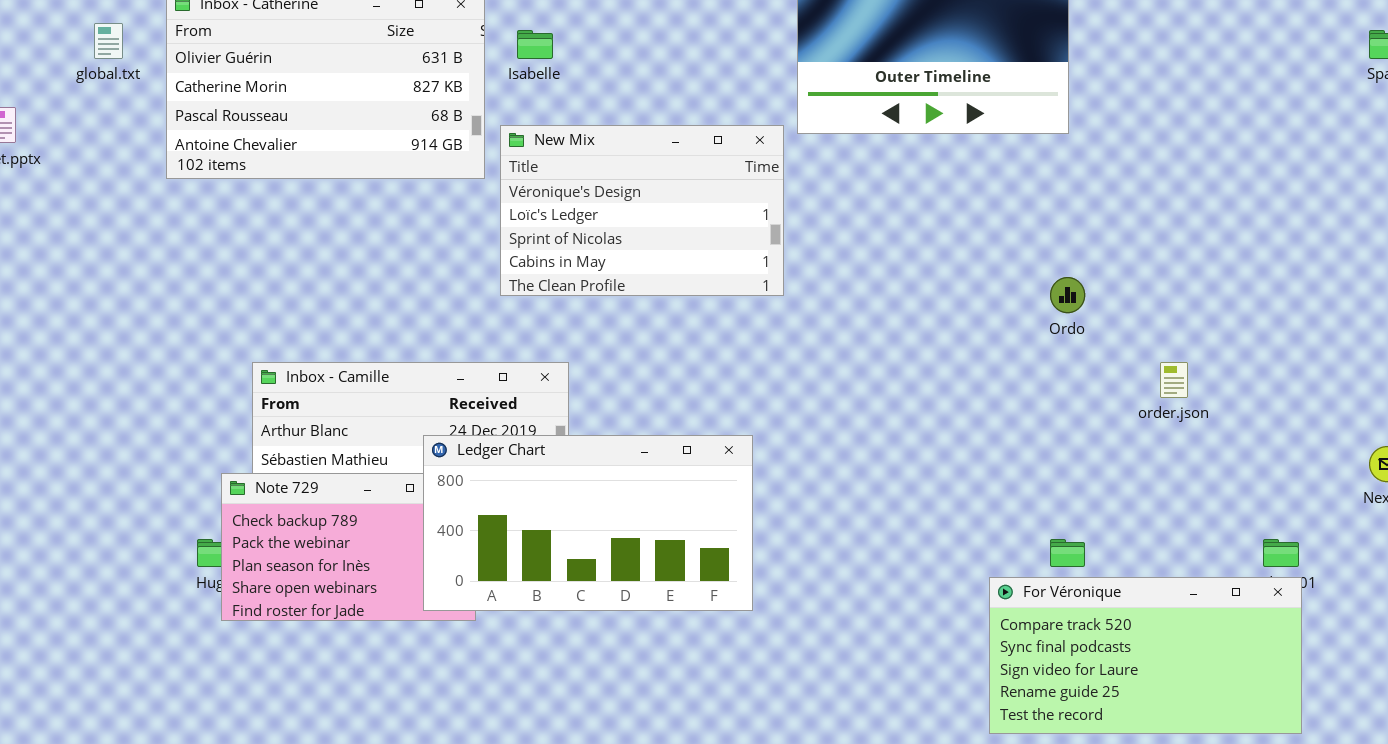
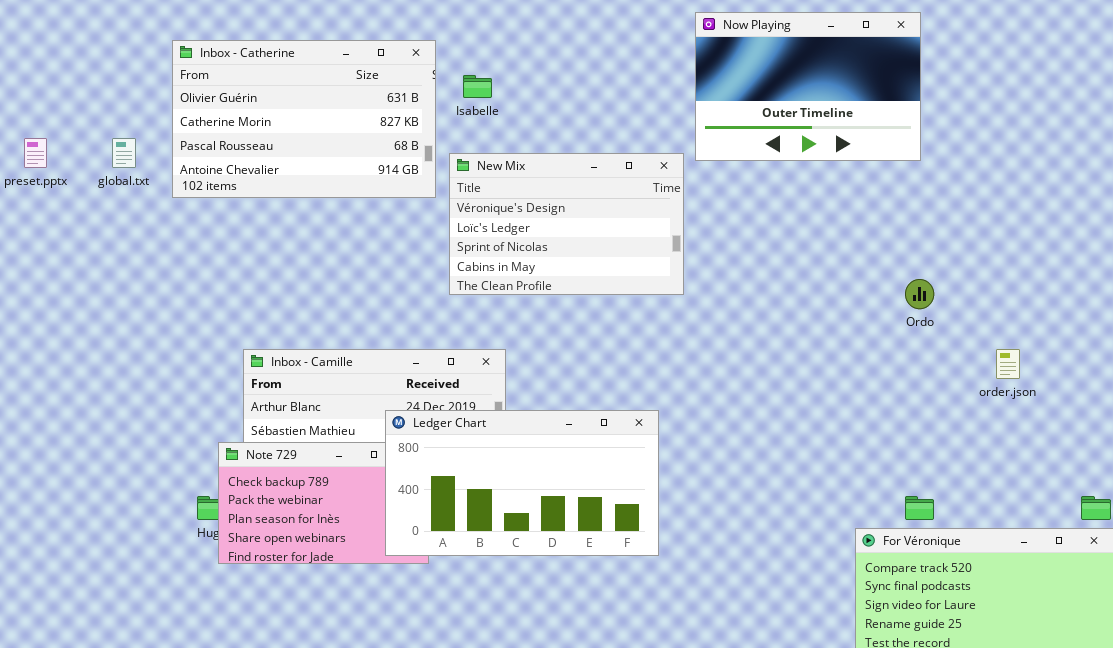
global.txt: [94,23,123,59] -> [112,138,136,168], moved

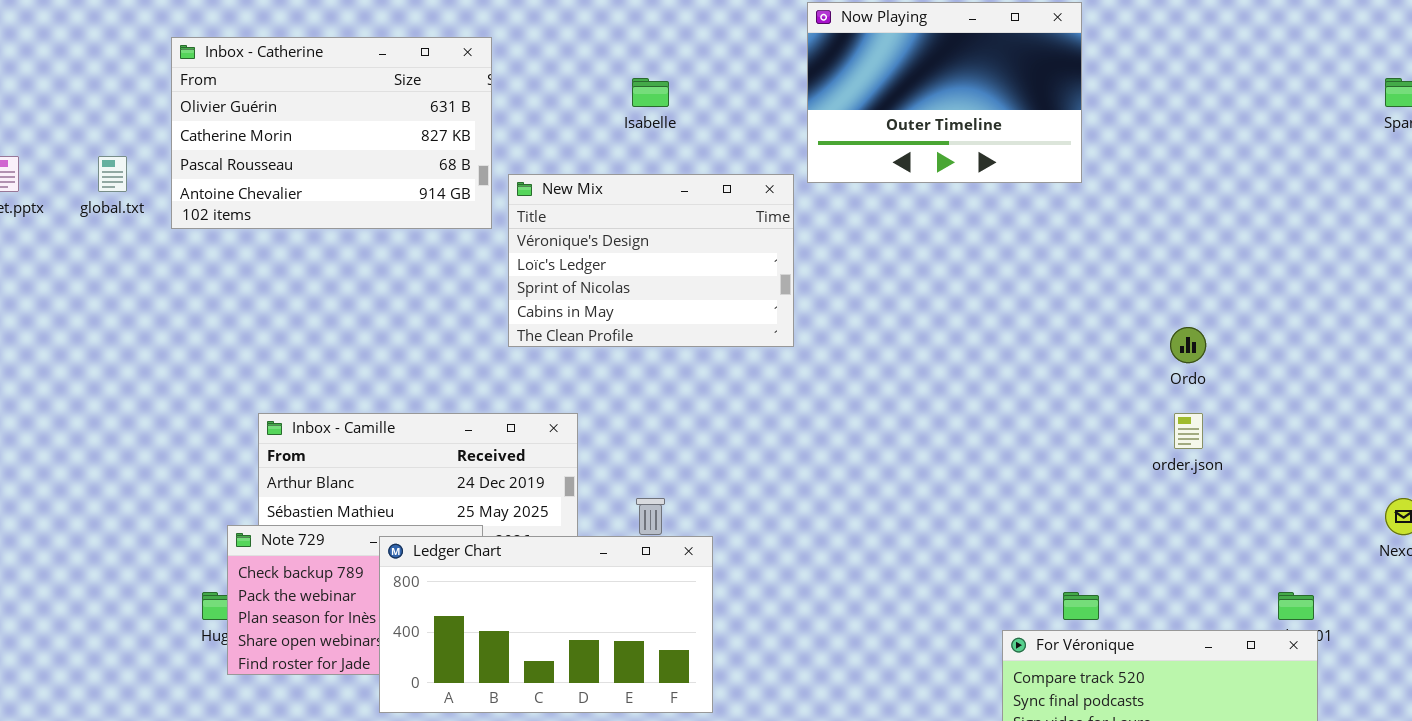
Isabelle: [463,75,492,98] -> [632,78,669,107], moved
Ordo: [905,279,934,309] -> [1170,327,1206,363], moved
Ledger Chart: [385,410,659,556] -> [379,536,713,713], moved

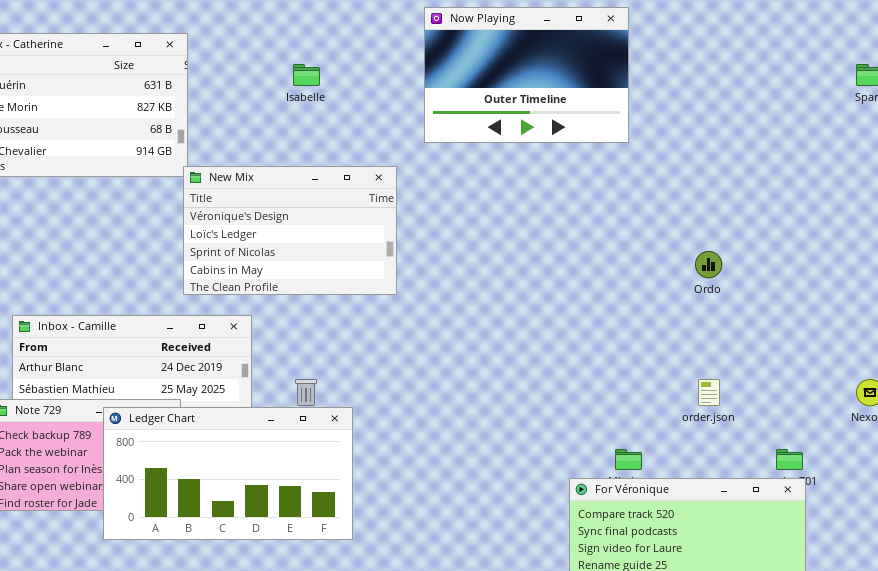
New Mix: [508,174,794,347] -> [183,166,397,295], moved
order.json: [1174,413,1203,449] -> [698,379,720,406], moved

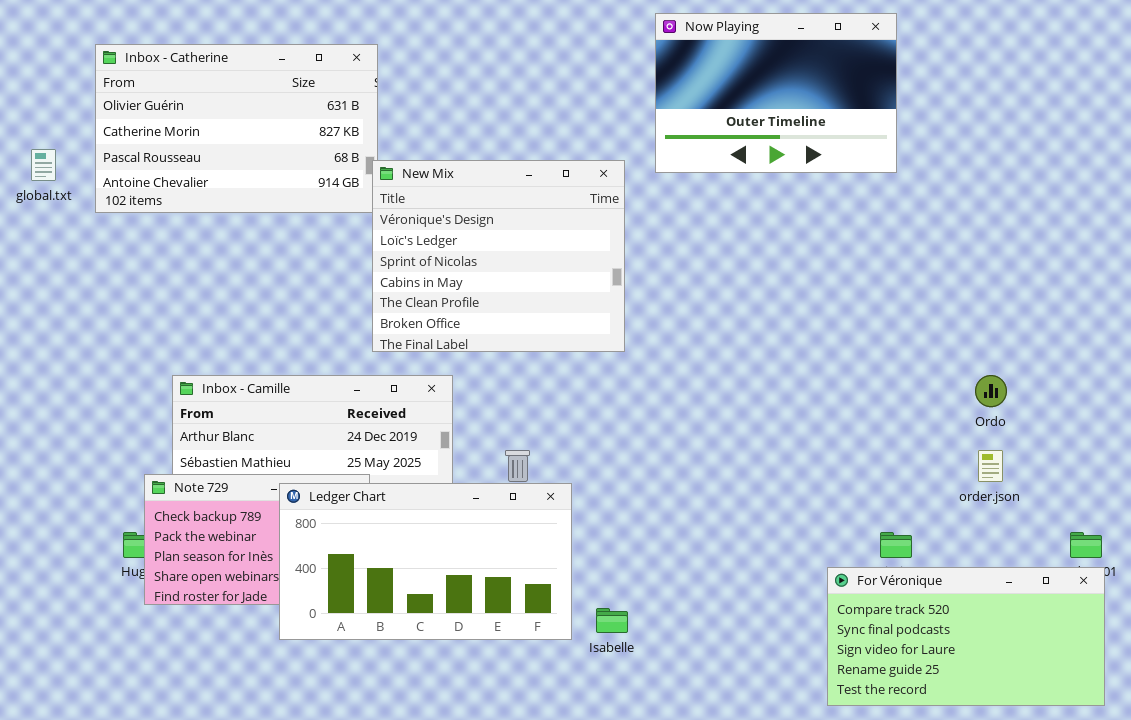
Isabelle: [293,64,320,86] -> [596,608,628,633], moved
New Mix: [183,166,397,295] -> [372,160,625,352], resized
Ordo: [695,251,722,278] -> [975,375,1007,407], moved

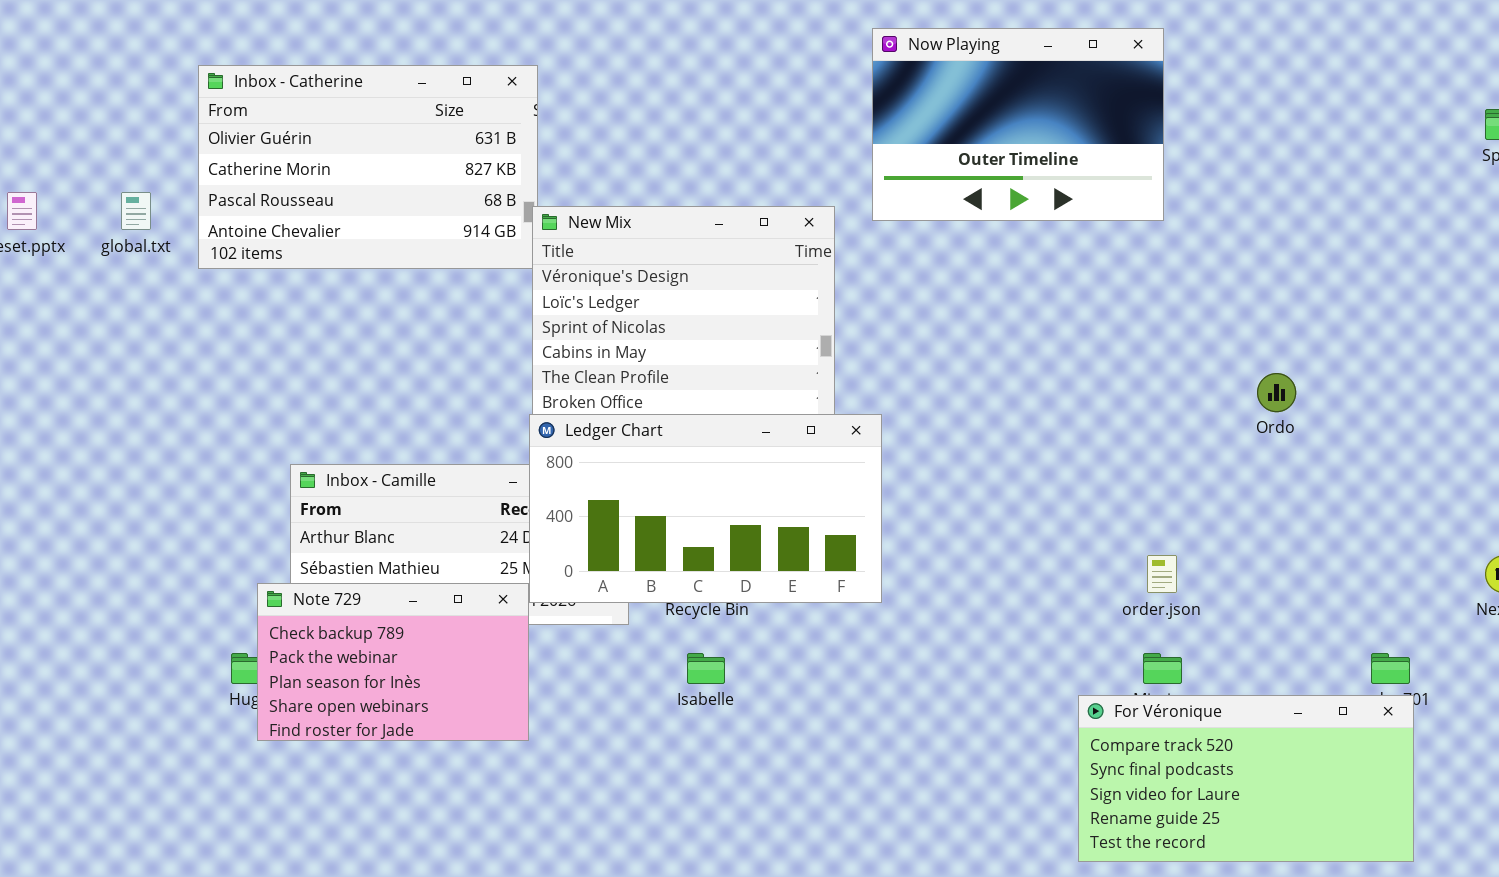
Ordo: [975,375,1007,407] -> [1257,373,1296,412], moved
order.json: [978,450,1003,482] -> [1147,555,1177,593], moved
Ledger Chart: [279,483,572,640] -> [529,414,882,603], moved
Isabelle: [596,608,628,633] -> [687,653,725,684], moved

